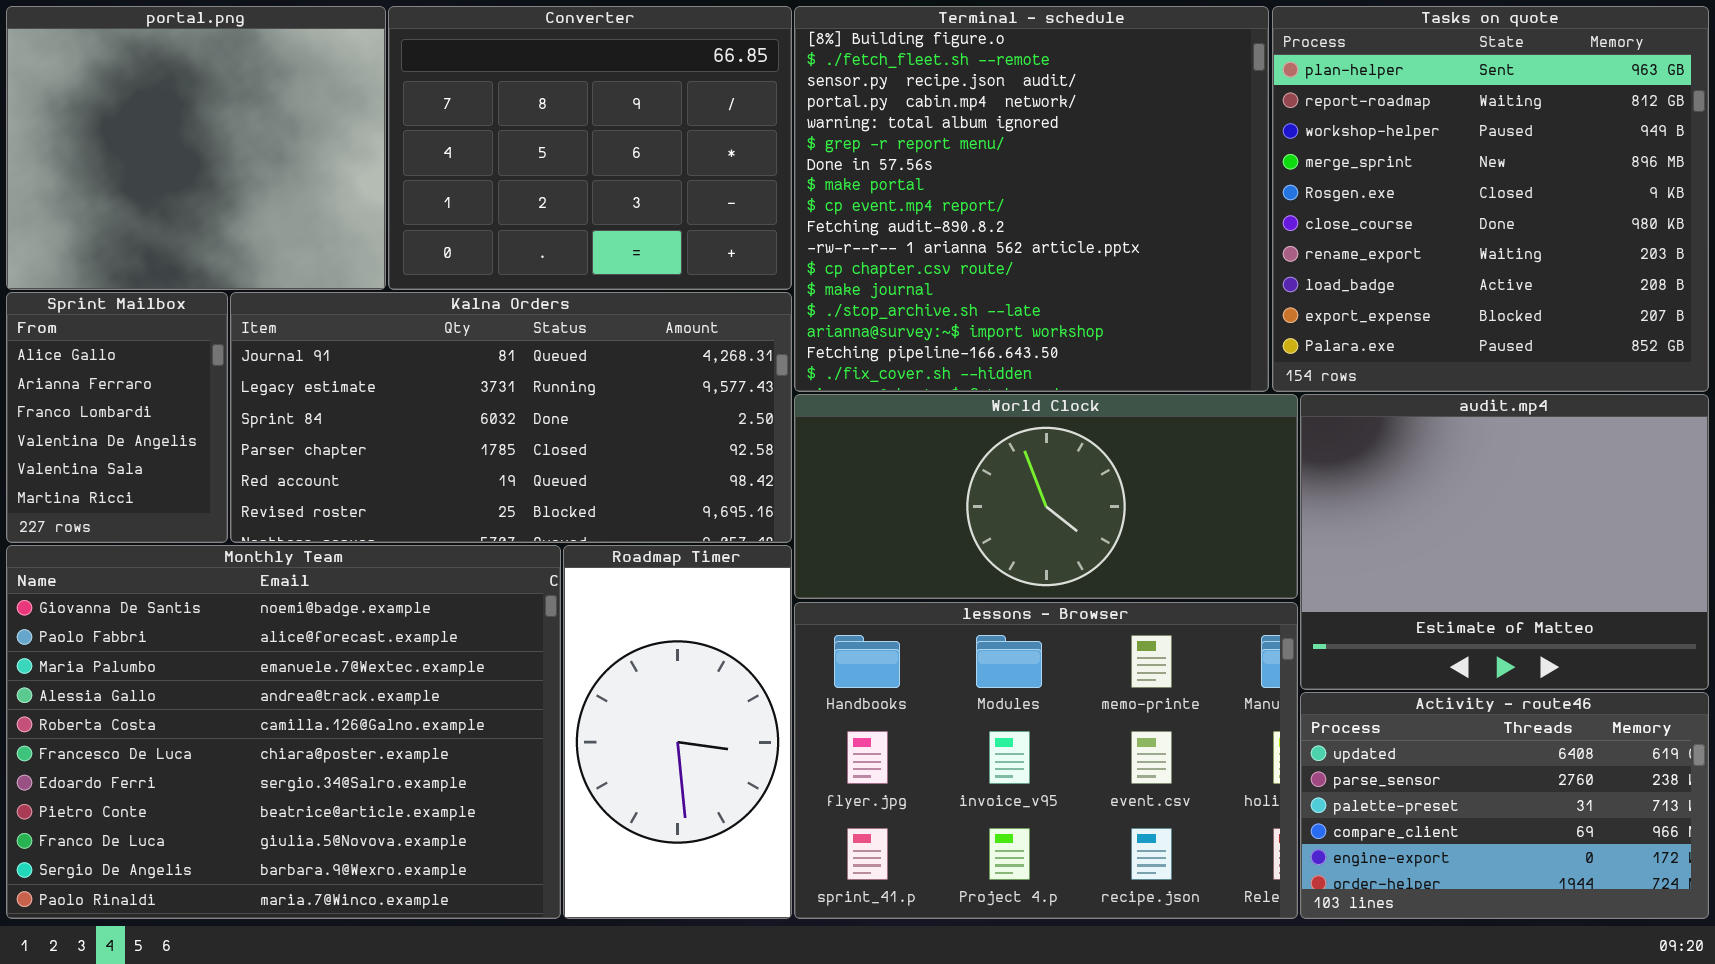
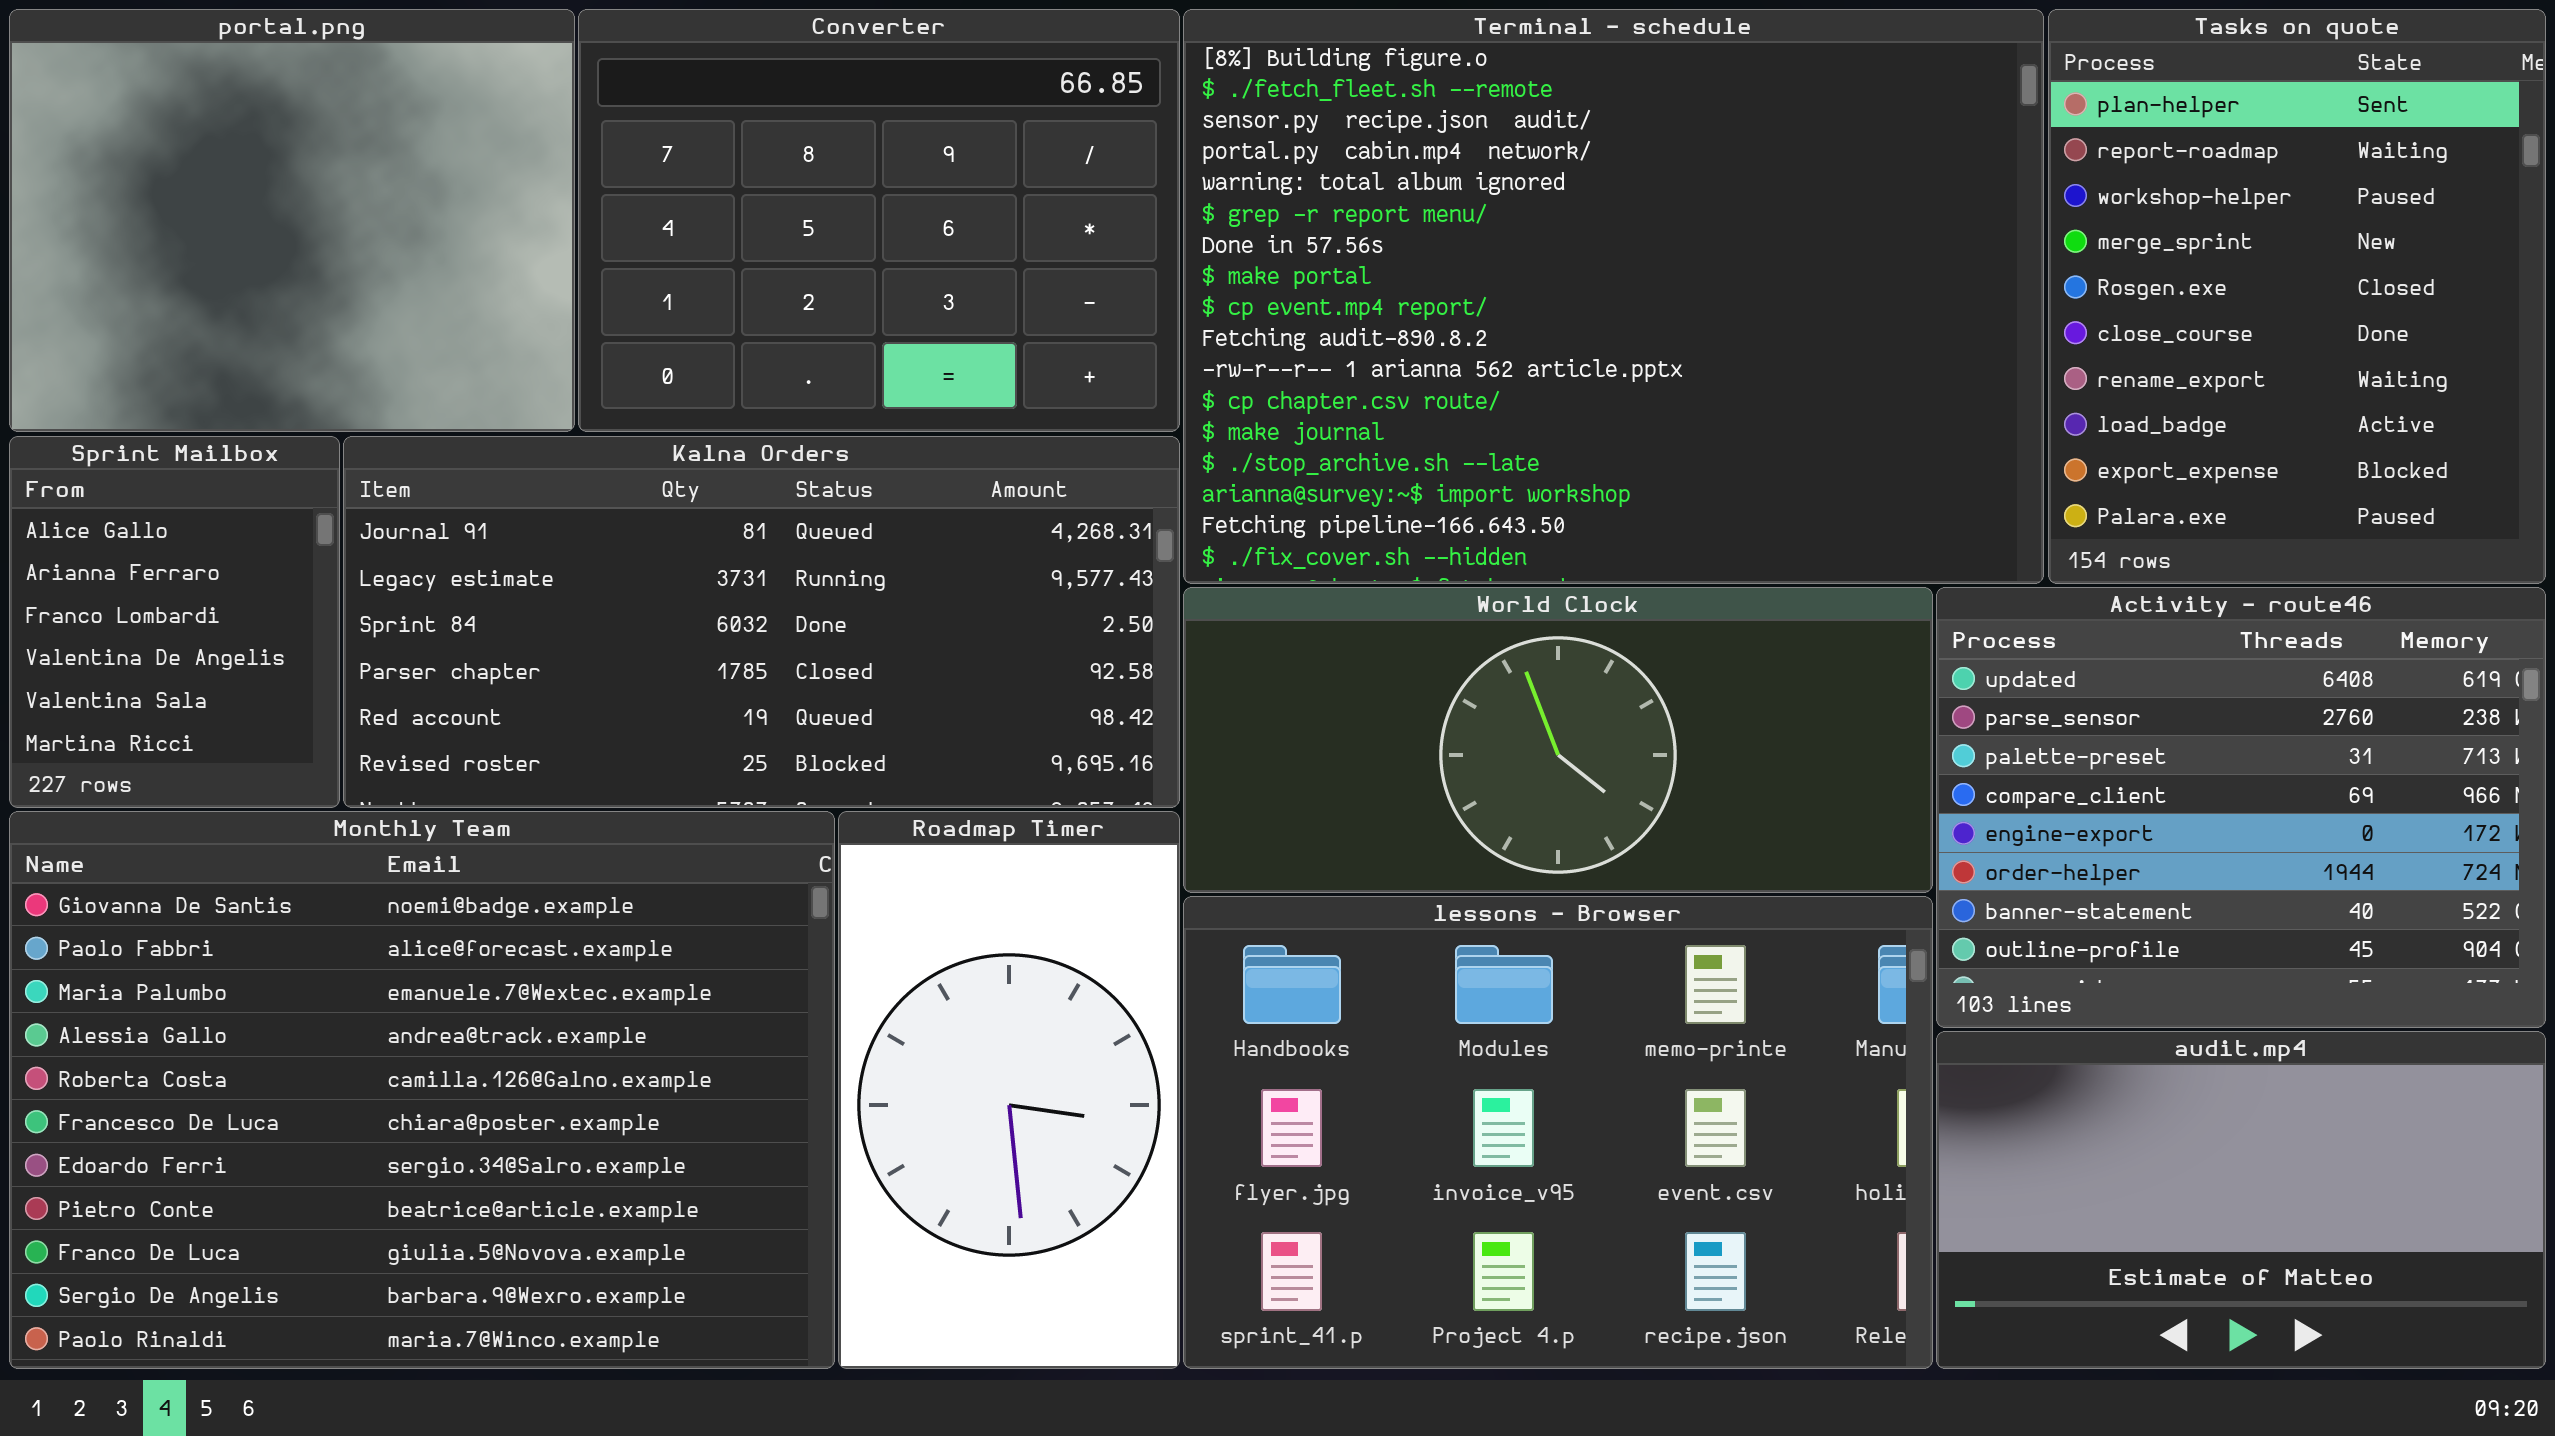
Terminal - schedule: [794,6,1269,392] -> [1183,9,2044,584], resized
Tasks on quote: [1272,6,1709,392] -> [2048,9,2546,584], resized
audit.mp4: [1300,394,1709,690] -> [1936,1031,2546,1369], moved, resized
Activity - route46: [1300,692,1709,919] -> [1936,587,2546,1028], moved, resized

